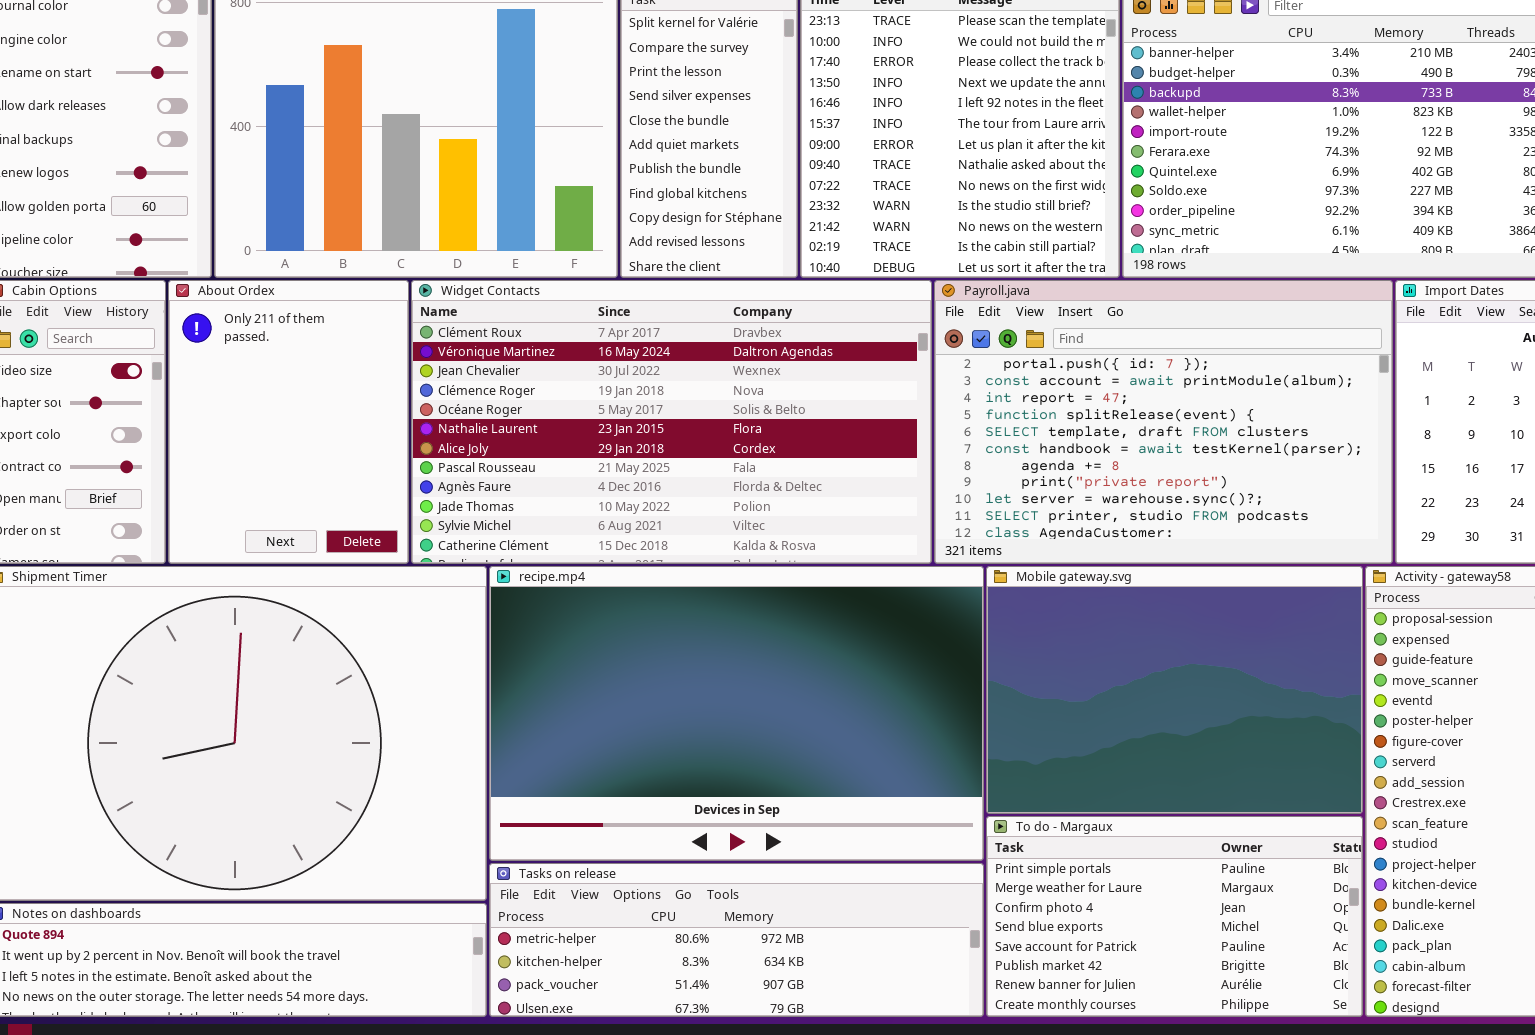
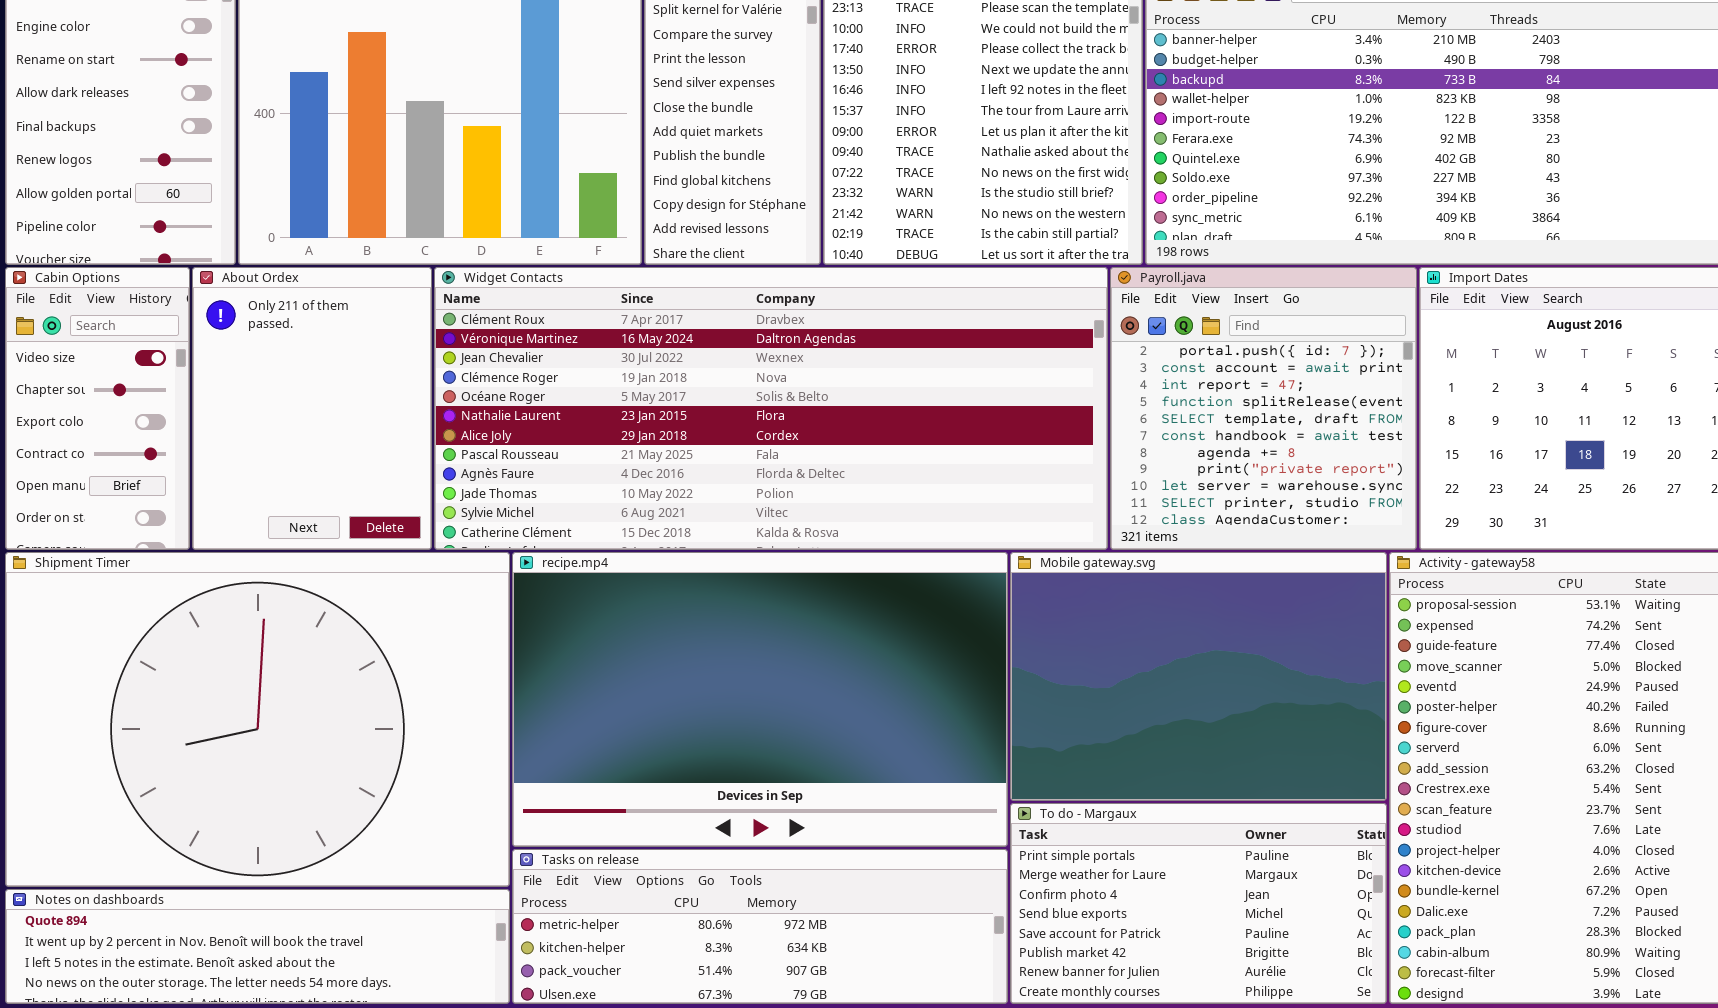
Widget Contacts: [411,280,932,564] -> [434,267,1108,550], resized
Payroll.java: [934,280,1393,564] -> [1110,267,1417,550], resized

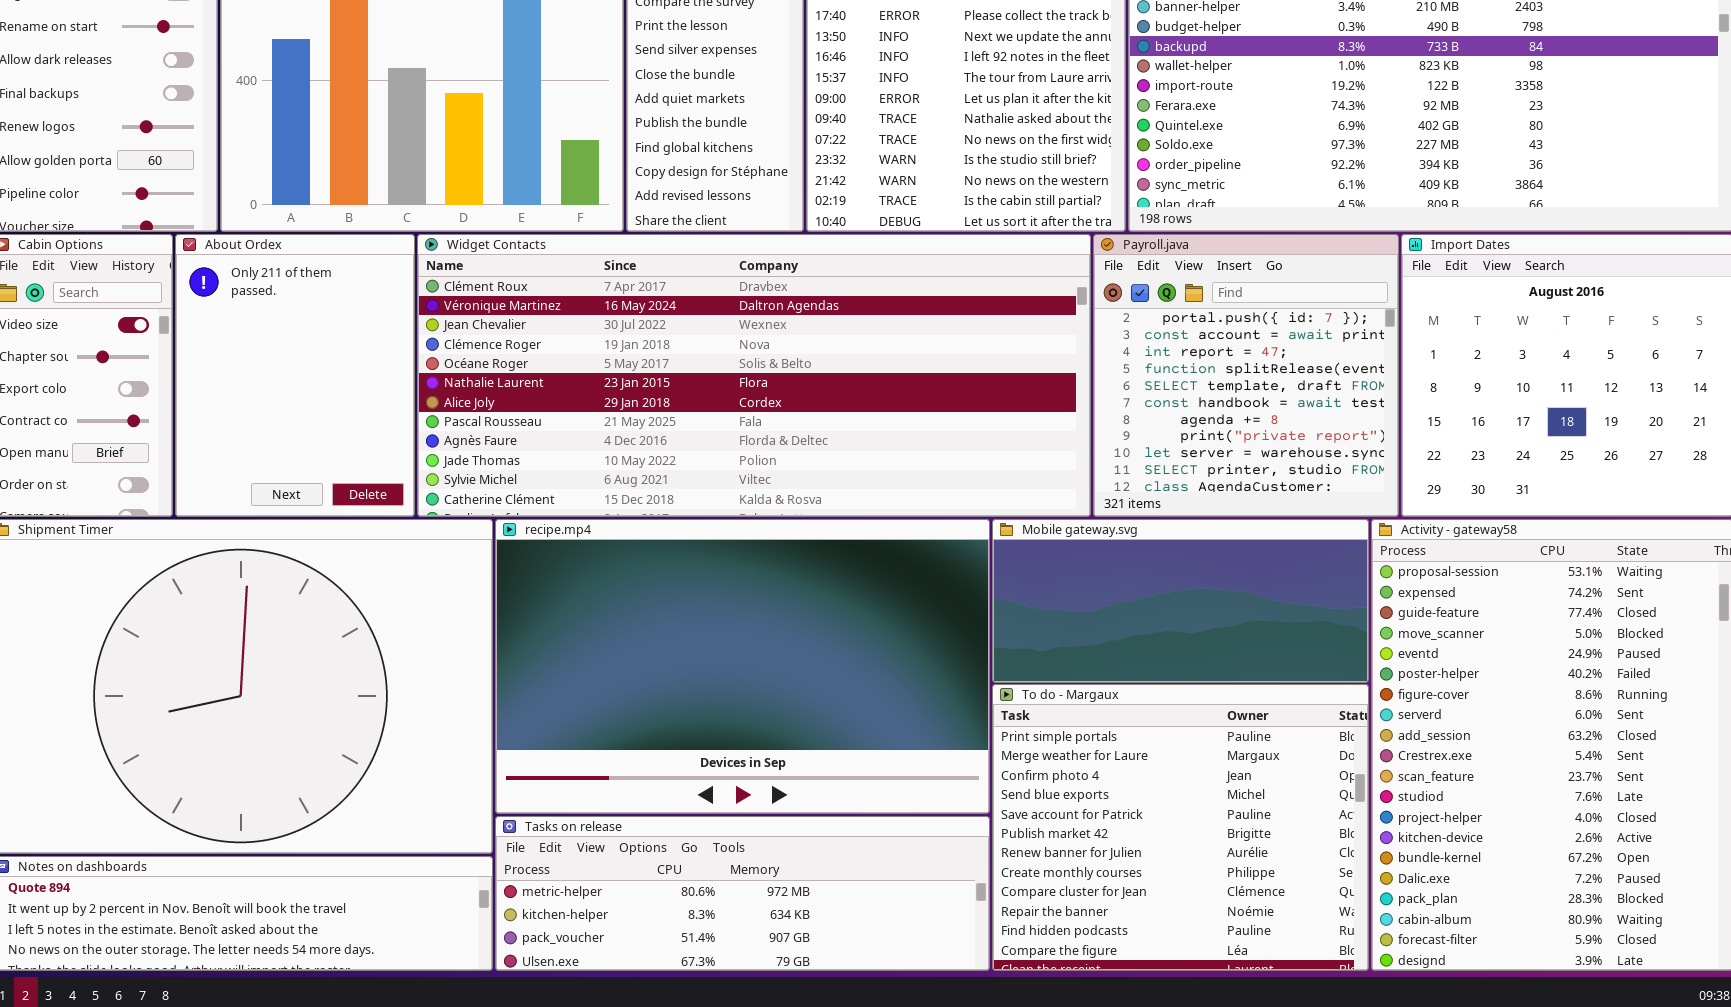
Mobile gateway.svg: [1010,552,1387,801] -> [992,519,1369,683], resized
To do - Margaux: [1010,803,1387,1004] -> [992,684,1369,971], resized

